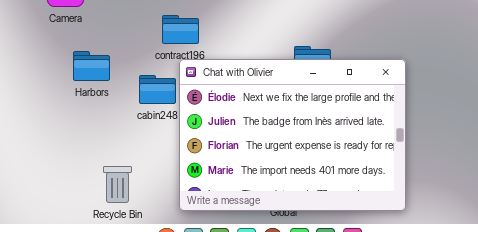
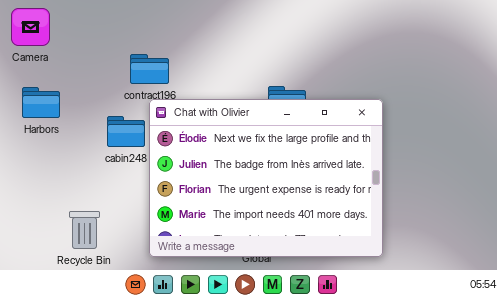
Harbors: [73,51,110,81] -> [22,87,60,118], moved

